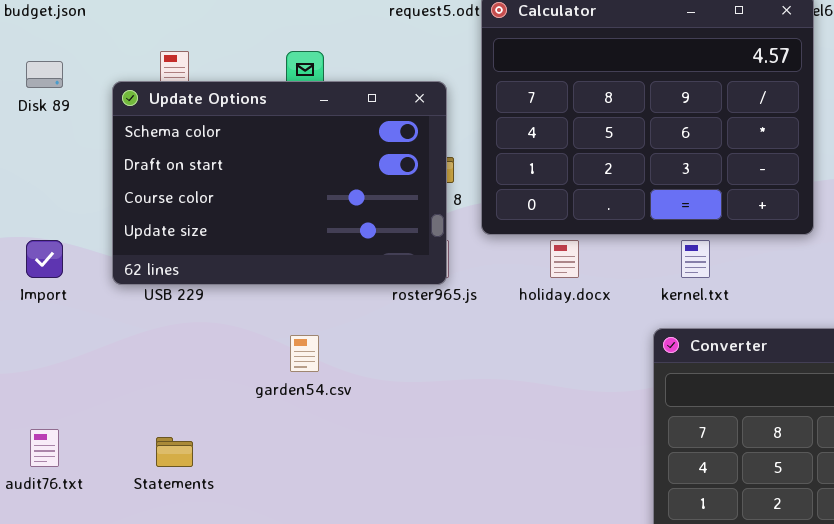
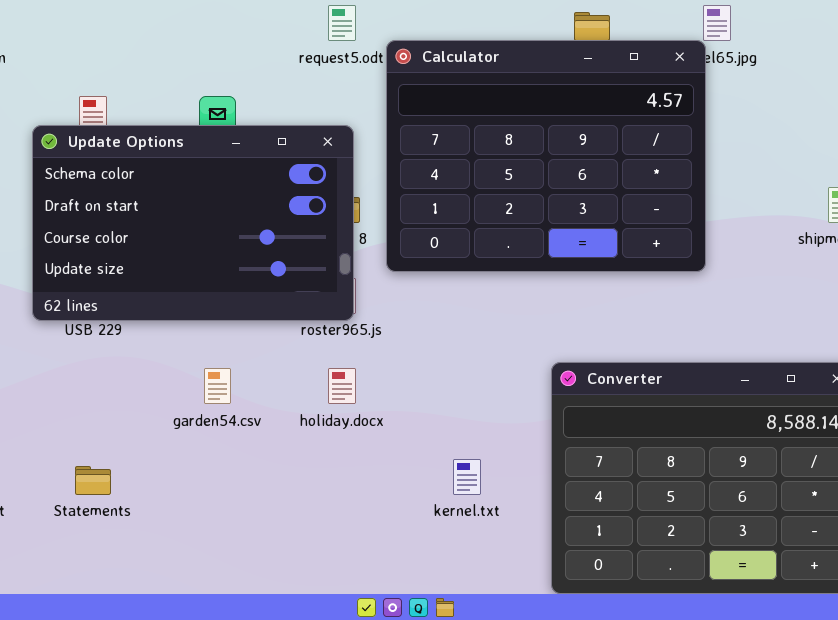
holiday.docx: [550,240,579,278] -> [328,368,356,404], moved
kernel.txt: [681,240,710,278] -> [453,459,481,495], moved

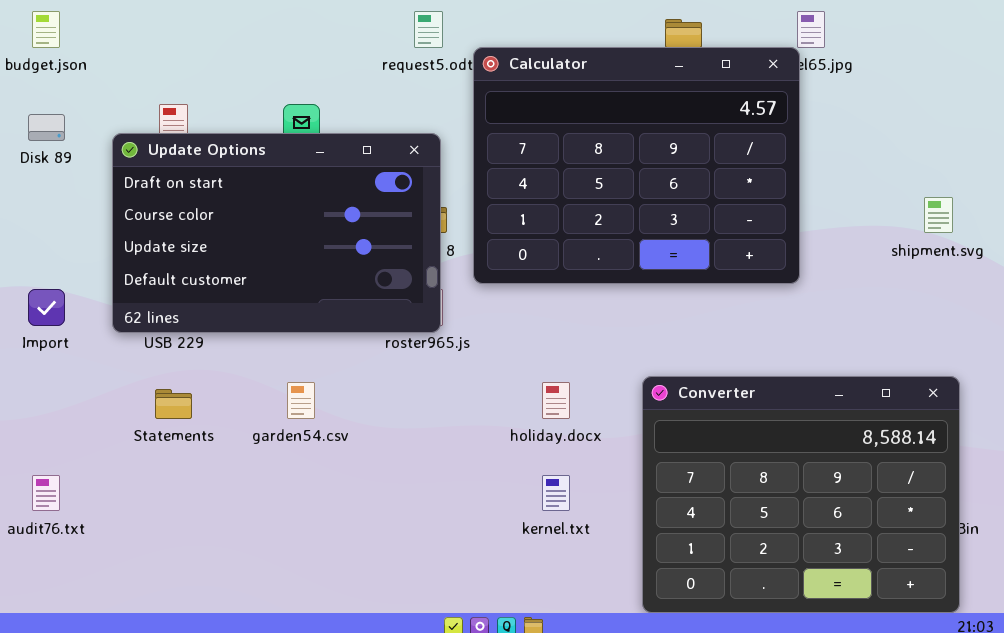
Update Options: [32,125,354,321] -> [112,133,441,333], scrolled down 1 row
holiday.docx: [328,368,356,404] -> [542,382,570,419], moved
Statements: [75,466,111,495] -> [155,389,192,419], moved

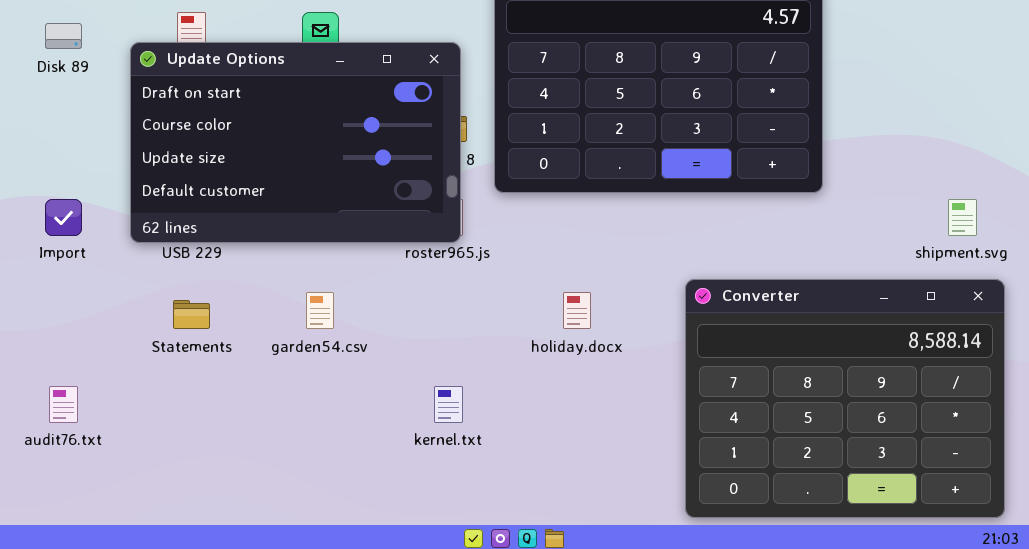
shipment.svg: [924,197,953,233] -> [948,199,977,236], moved
Converter: [642,376,960,613] -> [685,279,1005,518], moved
kernel.txt: [542,475,570,511] -> [434,386,463,423], moved

